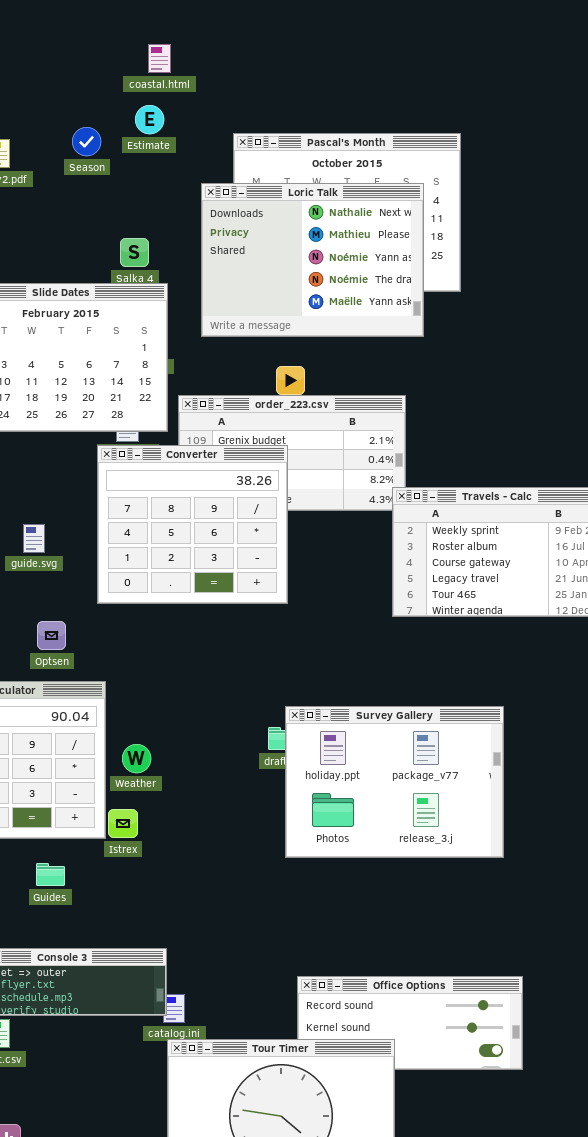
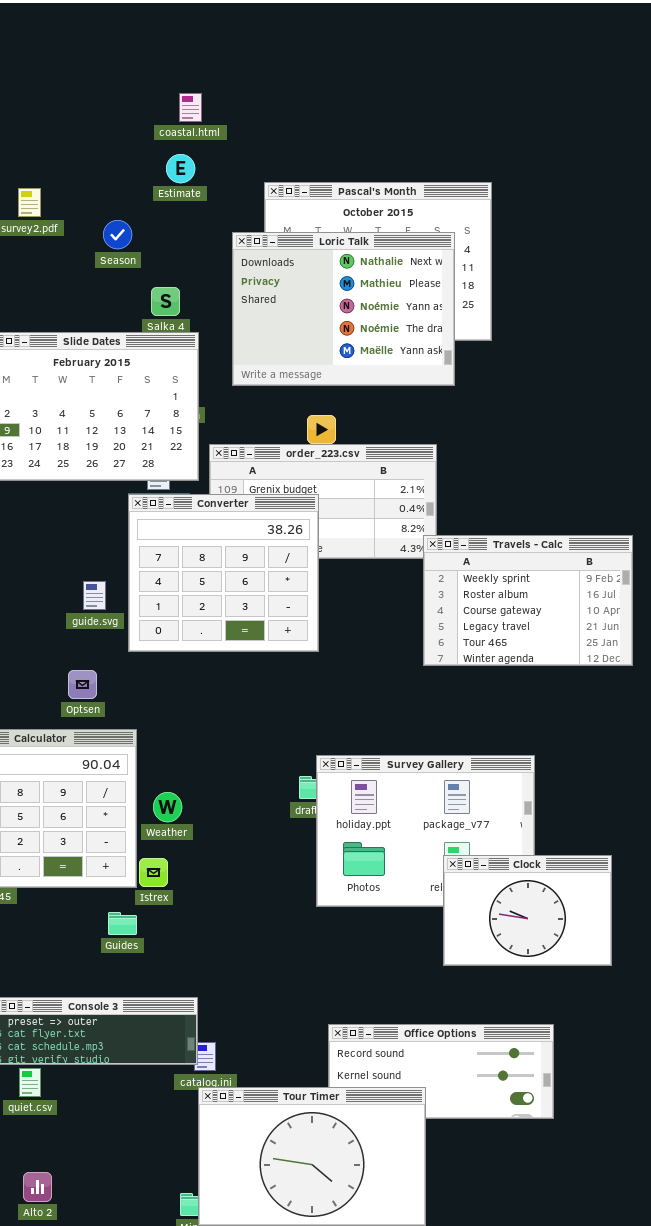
Season: [72,127,101,156] -> [103,220,132,249], moved
guide.svg: [23,524,45,553] -> [83,581,106,610], moved
Clock: none -> [443,855,612,966], opened
Guides: [36,863,65,886] -> [108,912,137,935], moved

